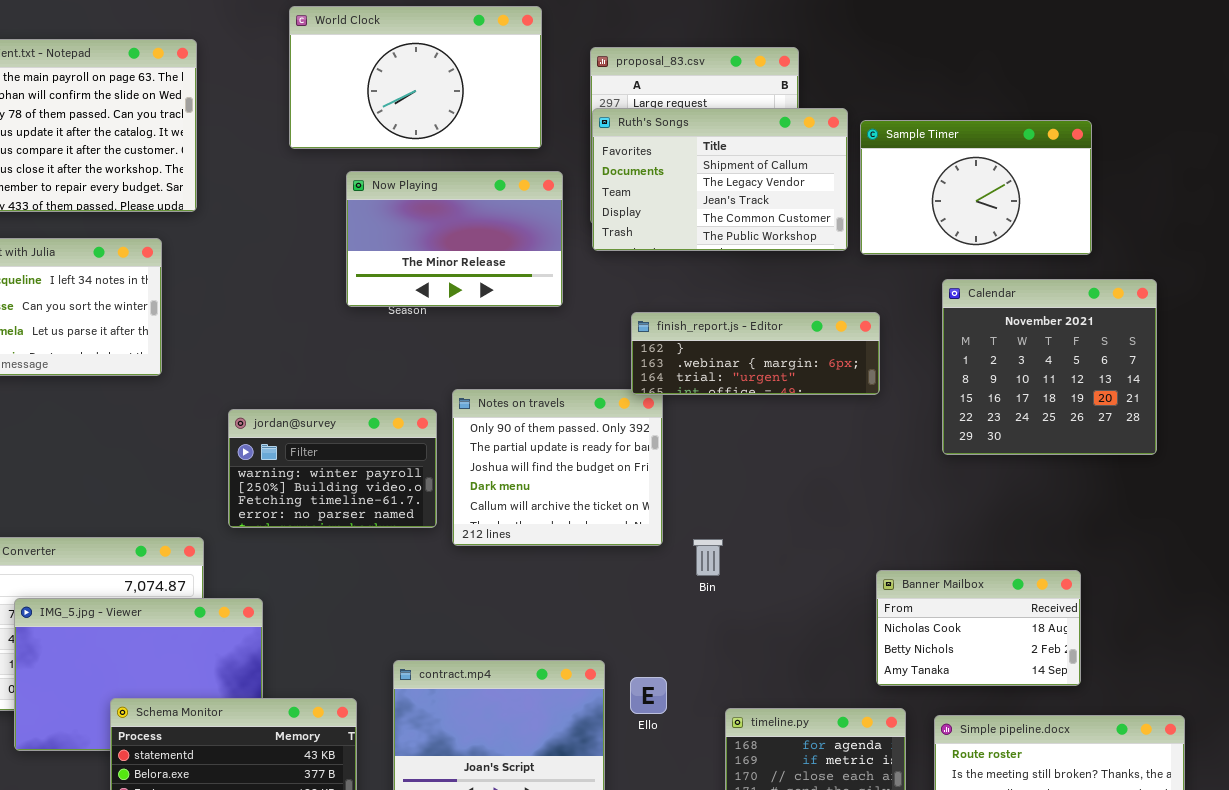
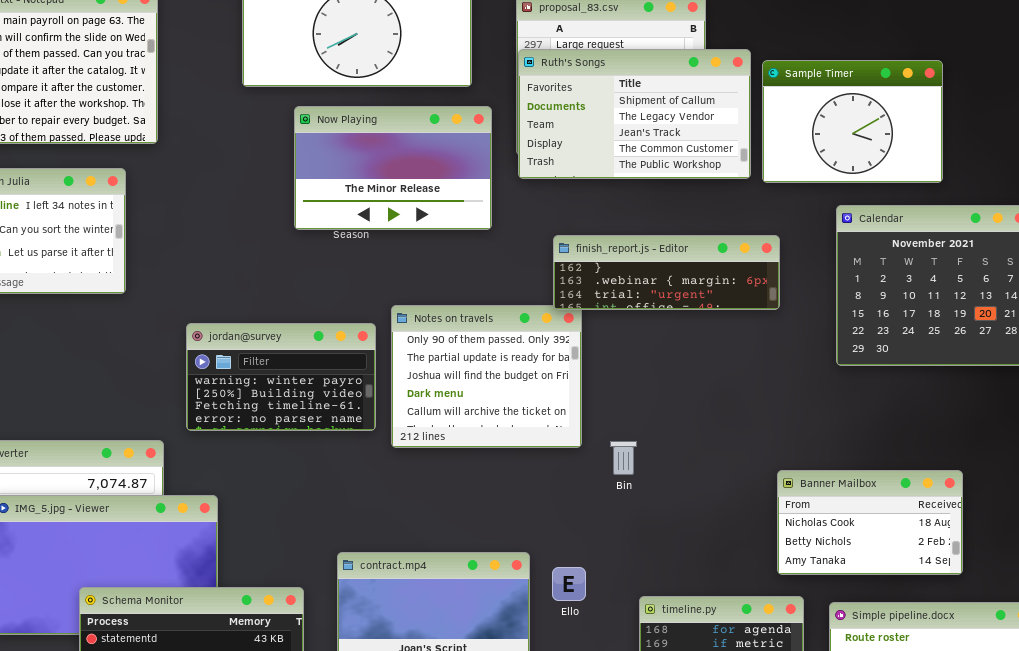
Sample Timer: [860,120,1092,255] -> [762,60,943,183], resized

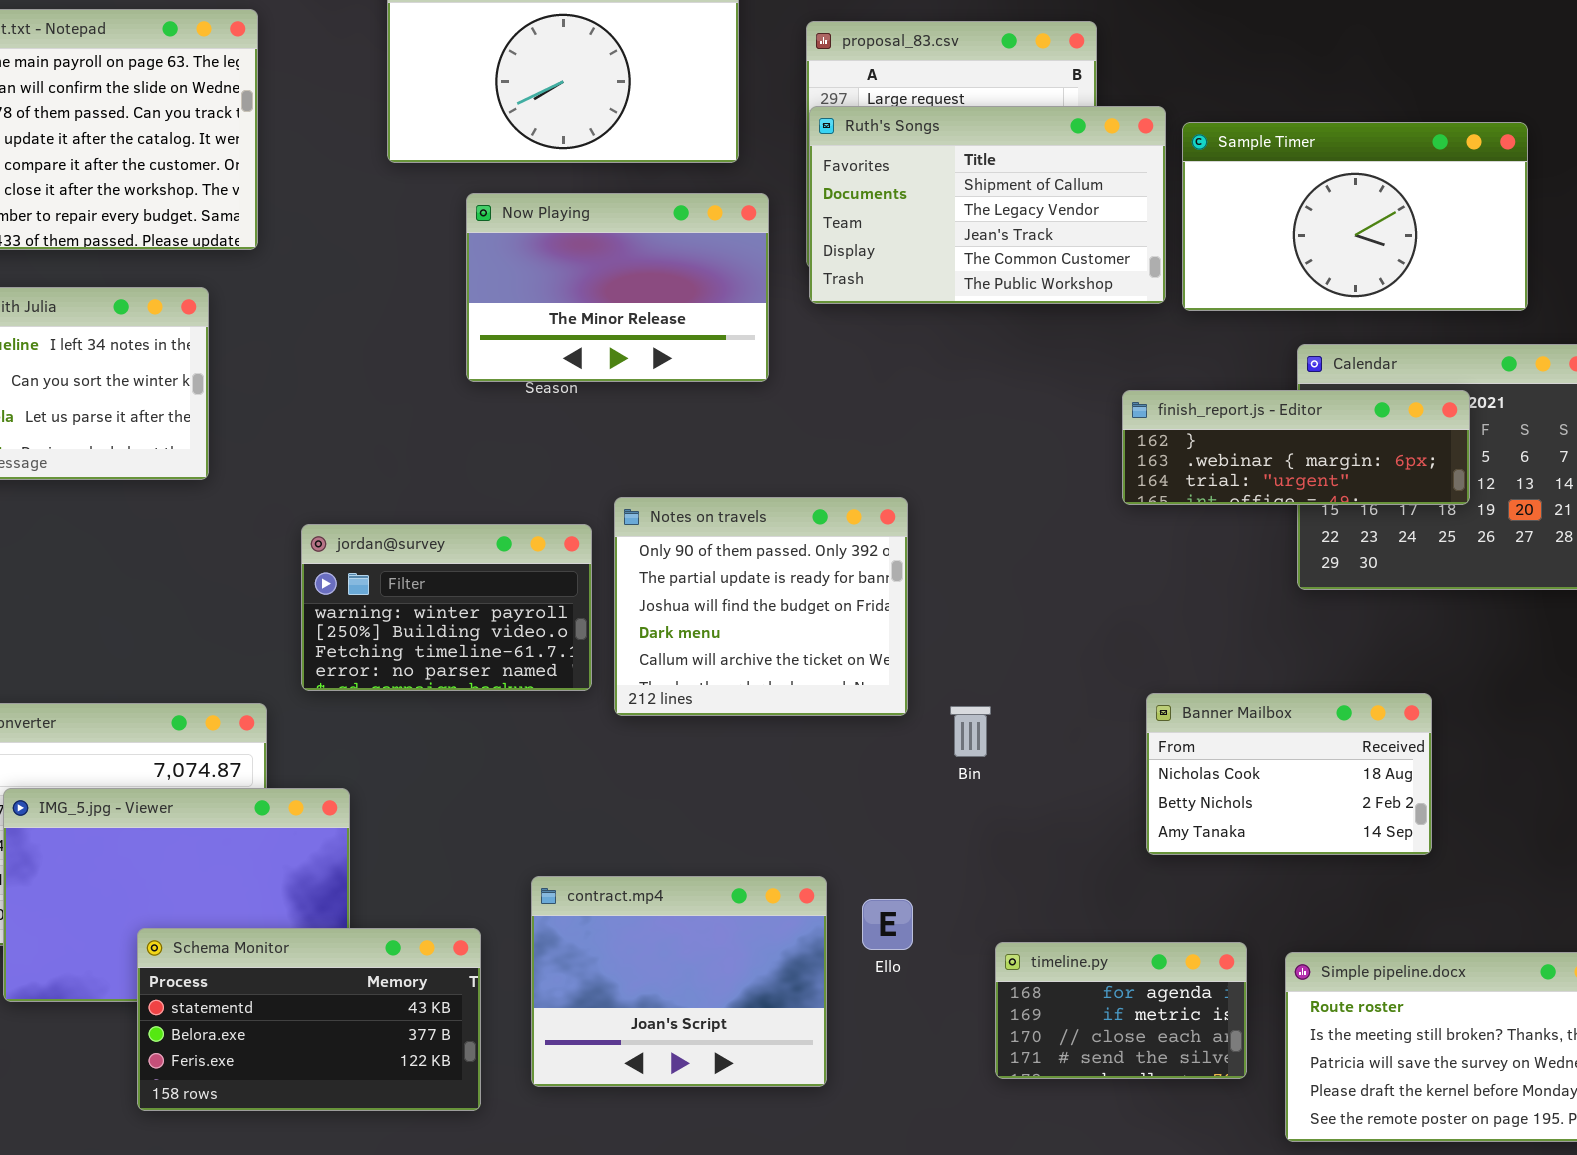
Sample Timer: [762,60,943,183] -> [1182,122,1528,311], resized
finish_report.js - Editor: [553,235,780,310] -> [1122,390,1470,505], moved
Banner Mailbox: [777,470,963,575] -> [1146,693,1432,855], moved

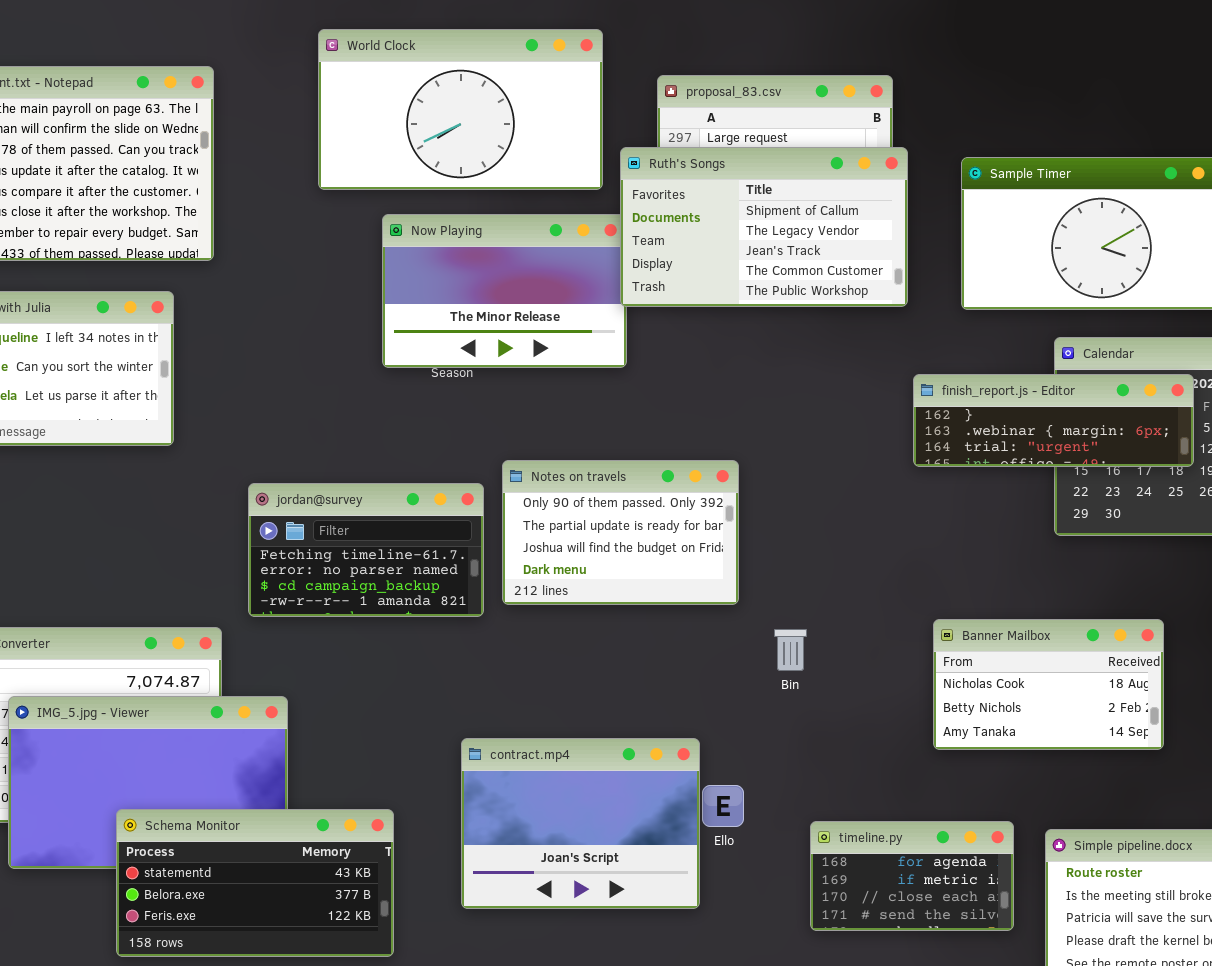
Ruth's Songs: [809,106,1166,304] -> [620,147,908,307], moved
Notes on travels: [614,497,908,716] -> [502,460,739,605], resized
jordan@survey: [301,524,592,691] -> [248,483,484,617], scrolled down 2 rows
contract.mp4: [531,876,827,1087] -> [461,738,700,909], moved

